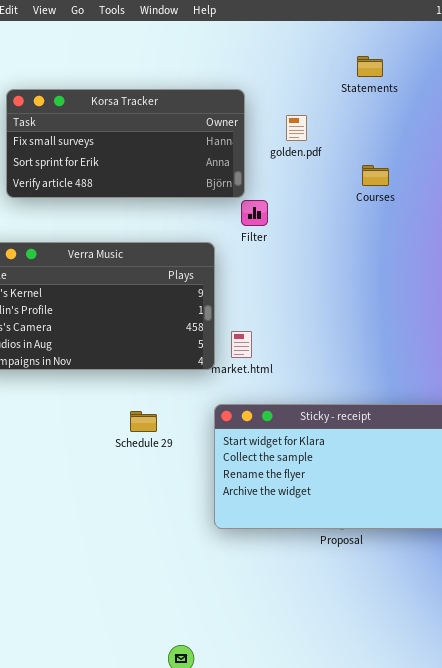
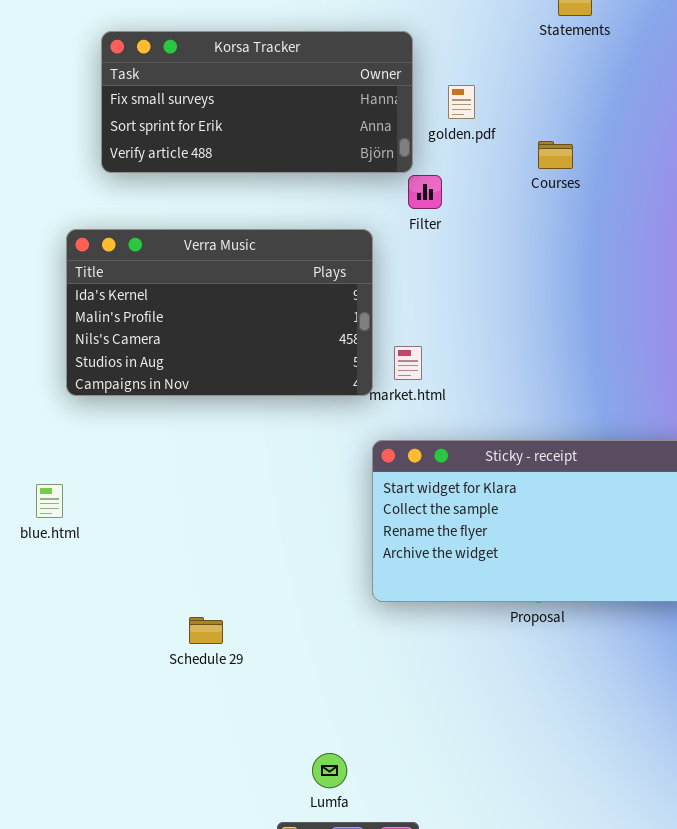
golden.pdf: [286,115,307,141] -> [448,85,475,119], moved
Courses: [362,165,389,186] -> [538,141,573,169], moved
Schedule 29: [130,411,157,432] -> [189,617,223,644], moved

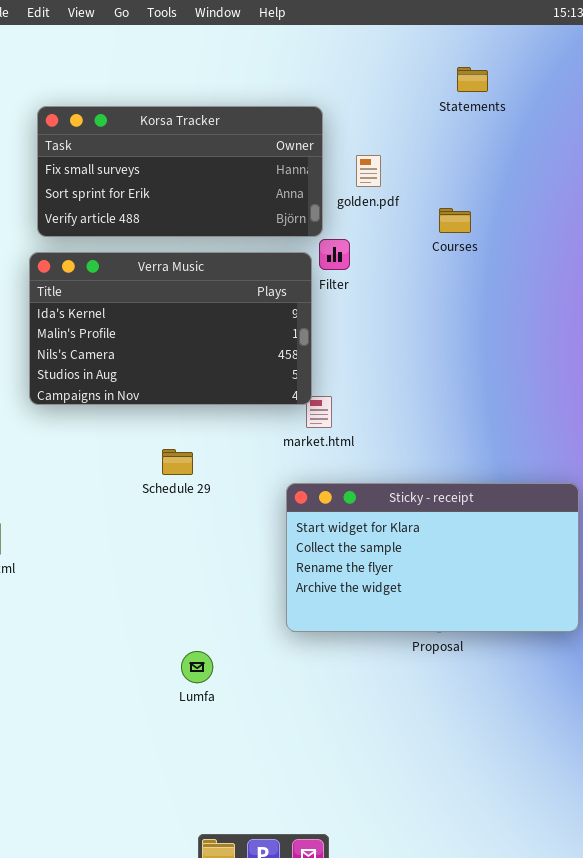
Verra Music: [66,229,373,396] -> [29,252,312,405], moved
Schedule 29: [189,617,223,644] -> [162,449,193,475], moved
Lumfa: [312,753,347,788] -> [181,651,213,683], moved

